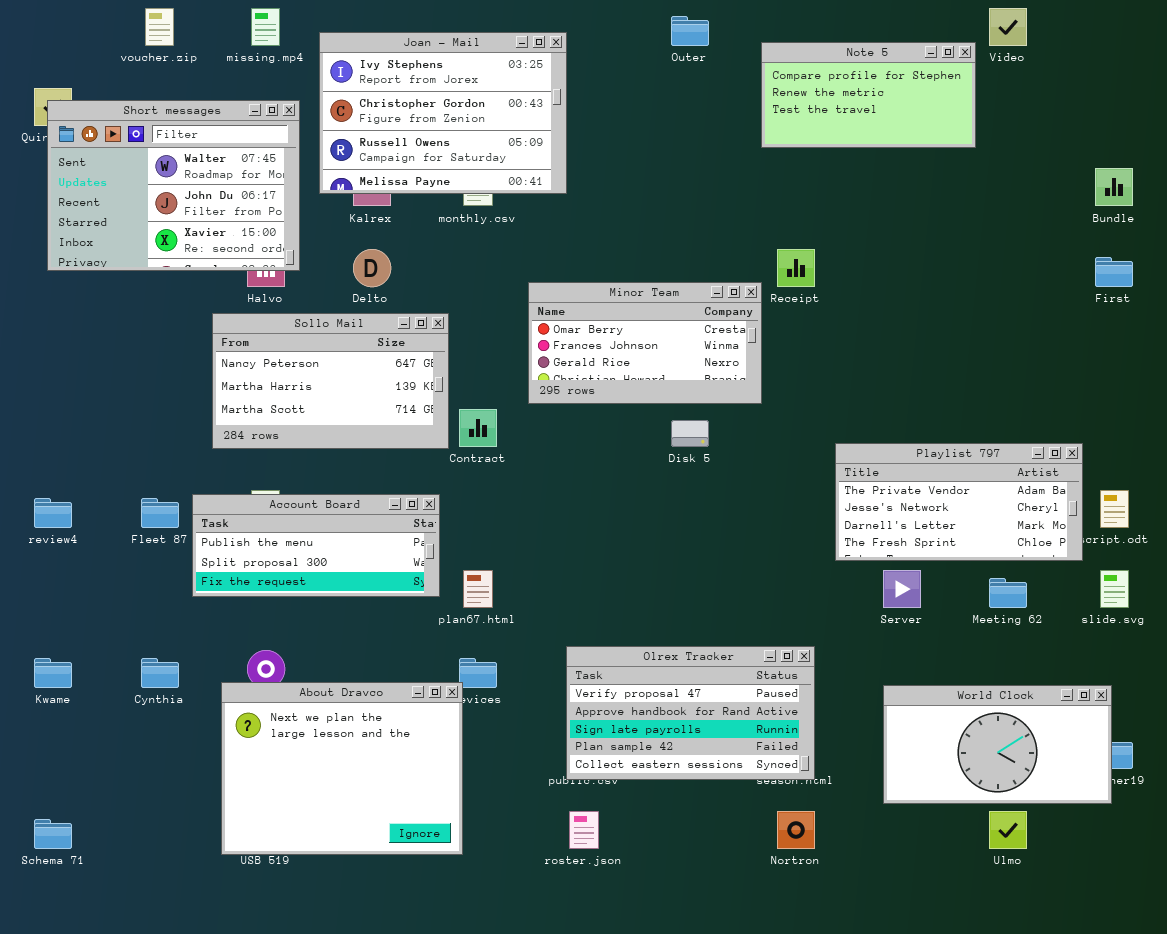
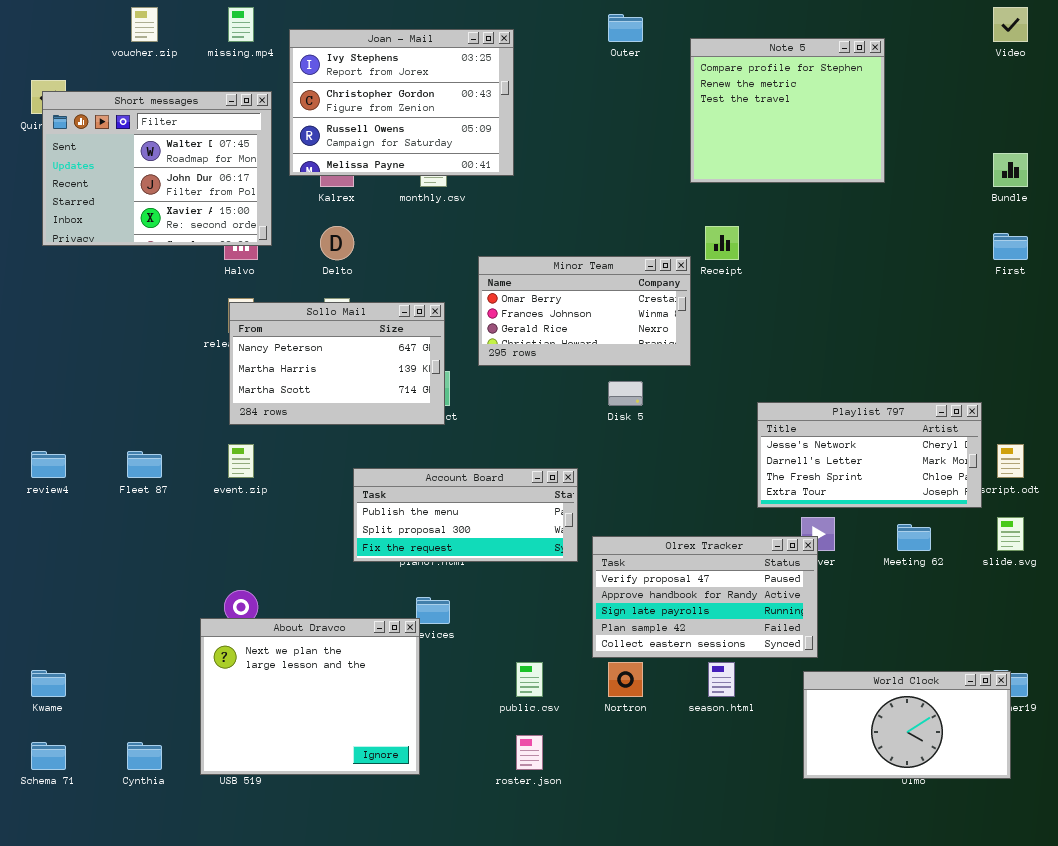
Video: [989,8,1027,46] -> [993,7,1028,42], moved
Note 5: [761,42,976,148] -> [690,38,885,183], resized
Sollo Mail: [212,313,449,449] -> [229,302,445,425], moved
Playlist 797: [835,443,1083,561] -> [757,402,982,508], scrolled down 1 row
Account Board: [192,494,440,597] -> [353,468,578,562], moved
Olrex Tracker: [566,646,815,780] -> [592,536,818,658], moved
Kwame: [34,658,72,688] -> [31,670,66,697], moved
Cynthia: [141,658,179,688] -> [127,742,162,770], moved
World Clock: [883,685,1112,804] -> [803,671,1011,779], moved
Nortron: [777,811,815,849] -> [608,662,643,697], moved

